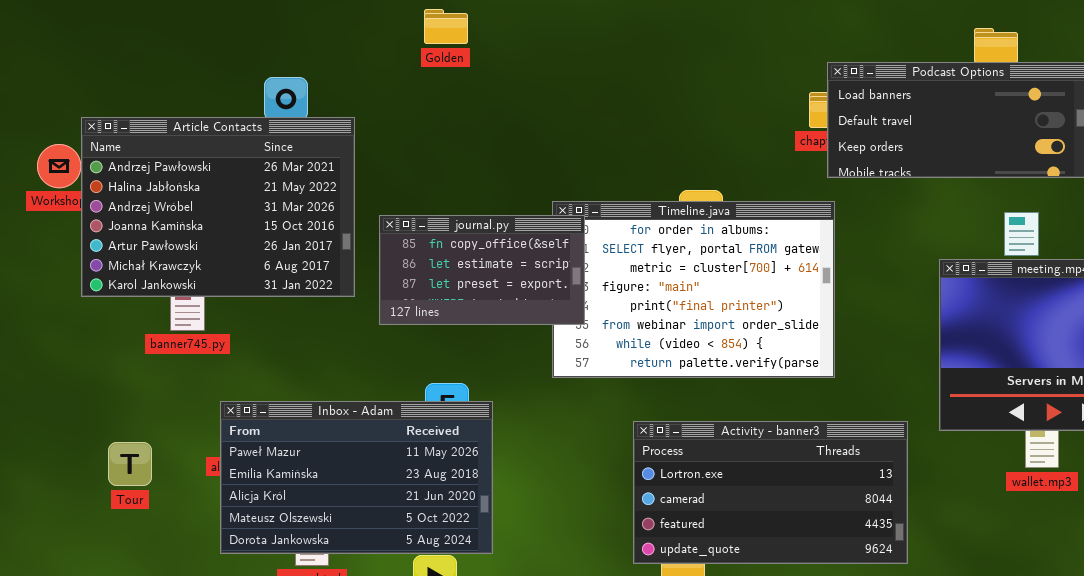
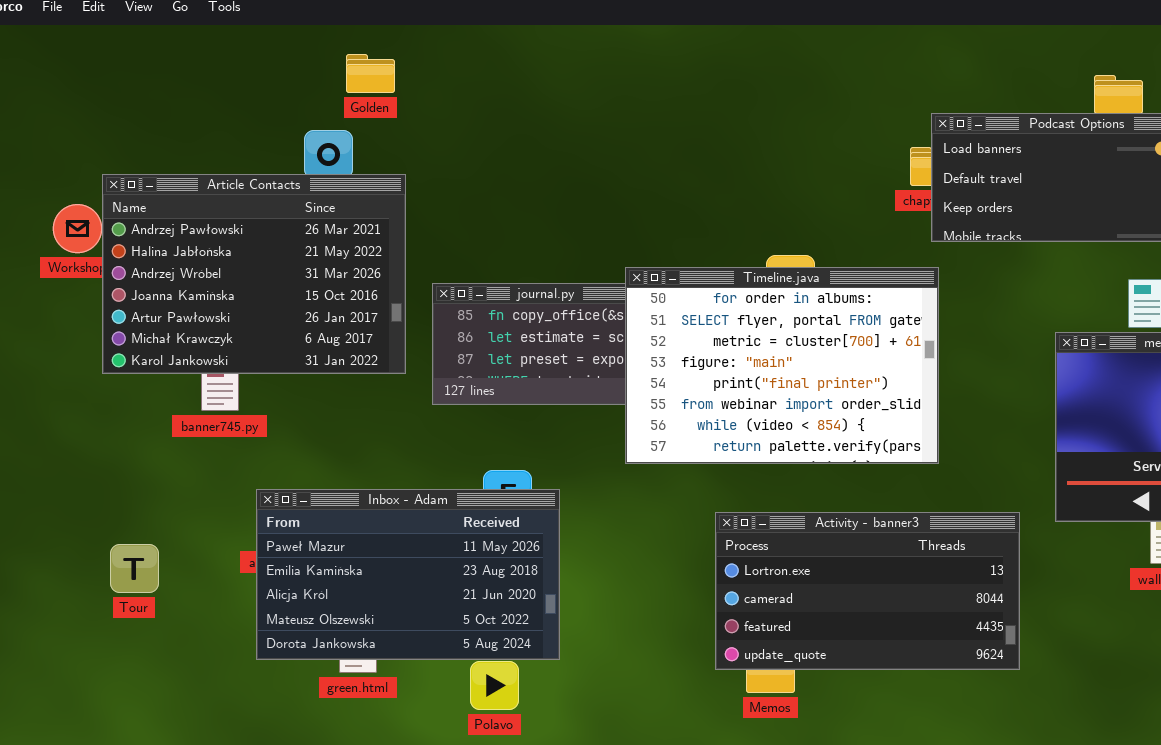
Golden: [424,9,468,44] -> [346,54,395,93], moved
Timeline.java: [552,201,835,378] -> [625,267,939,464], raised
Tour: [108,442,152,486] -> [110,544,159,593], moved

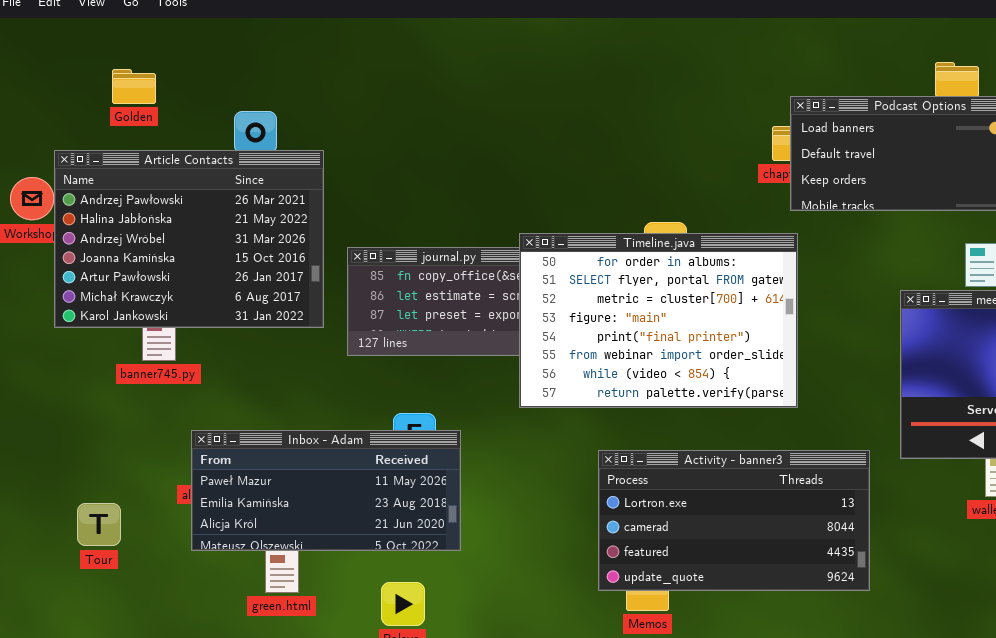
Golden: [346,54,395,93] -> [112,69,156,104], moved
Inbox - Adam: [256,489,560,660] -> [191,430,461,551], resized
Tour: [110,544,159,593] -> [77,503,121,546], moved

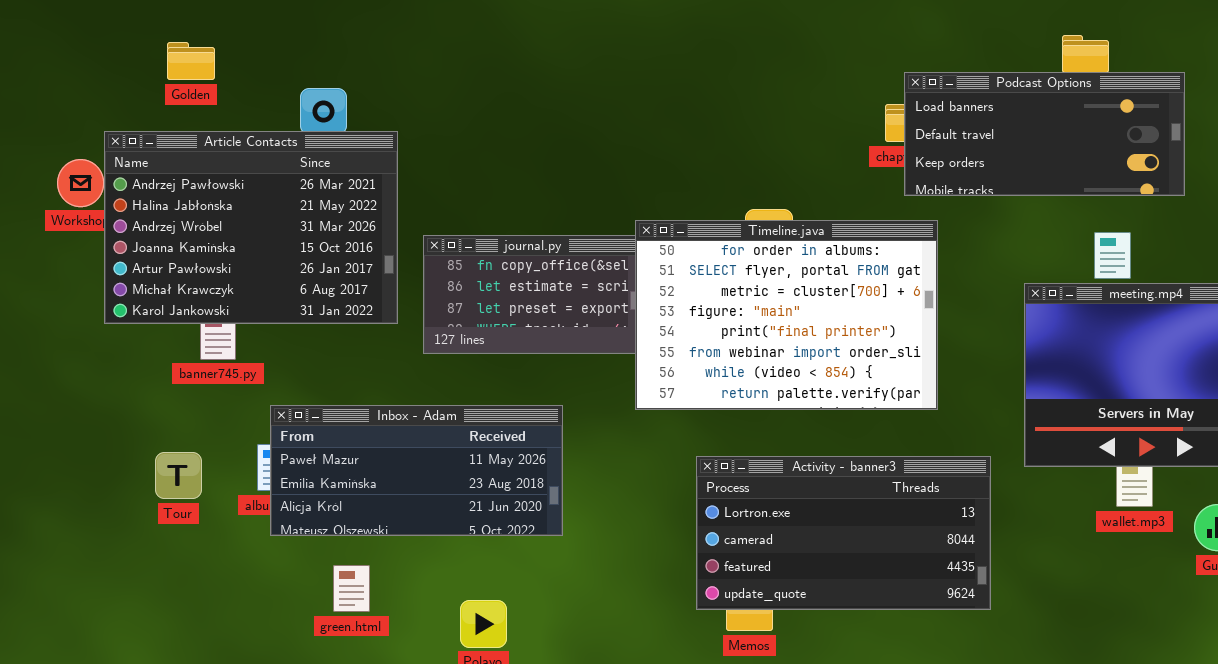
Timeline.java: [519,233,798,408] -> [635,220,938,410], moved
Inbox - Adam: [191,430,461,551] -> [270,405,563,536], moved
Tour: [77,503,121,546] -> [155,452,202,499], moved

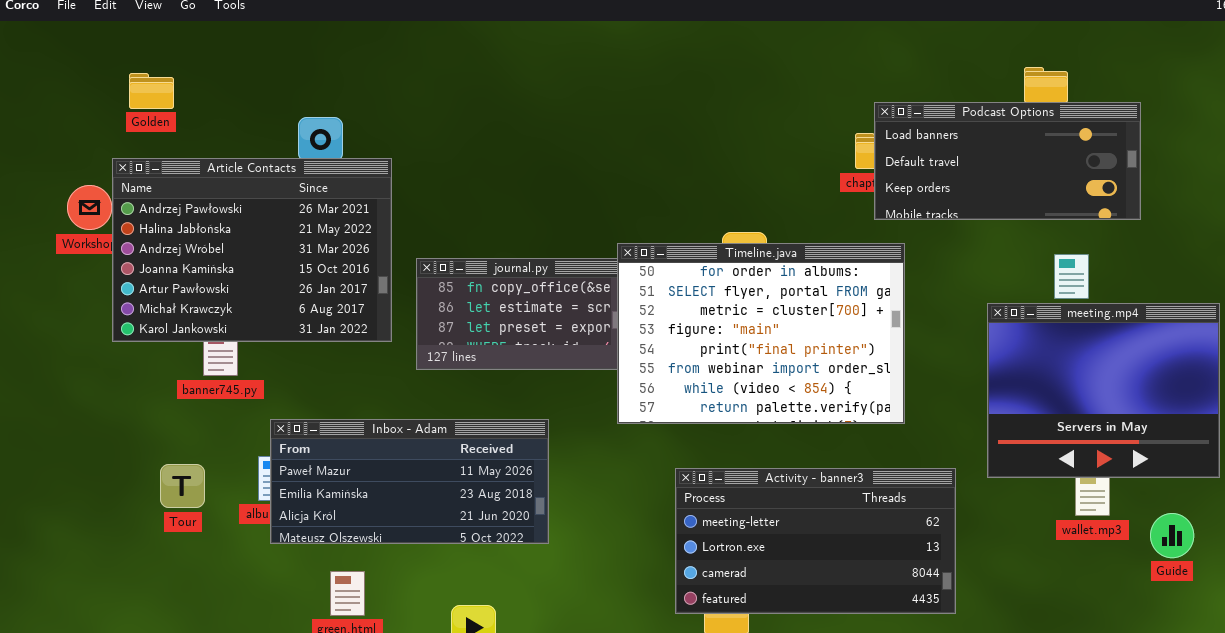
Golden: [167,42,215,80] -> [129,73,174,109], moved
Activity - banner3: [696,456,991,610] -> [675,468,956,614], scrolled up 1 row

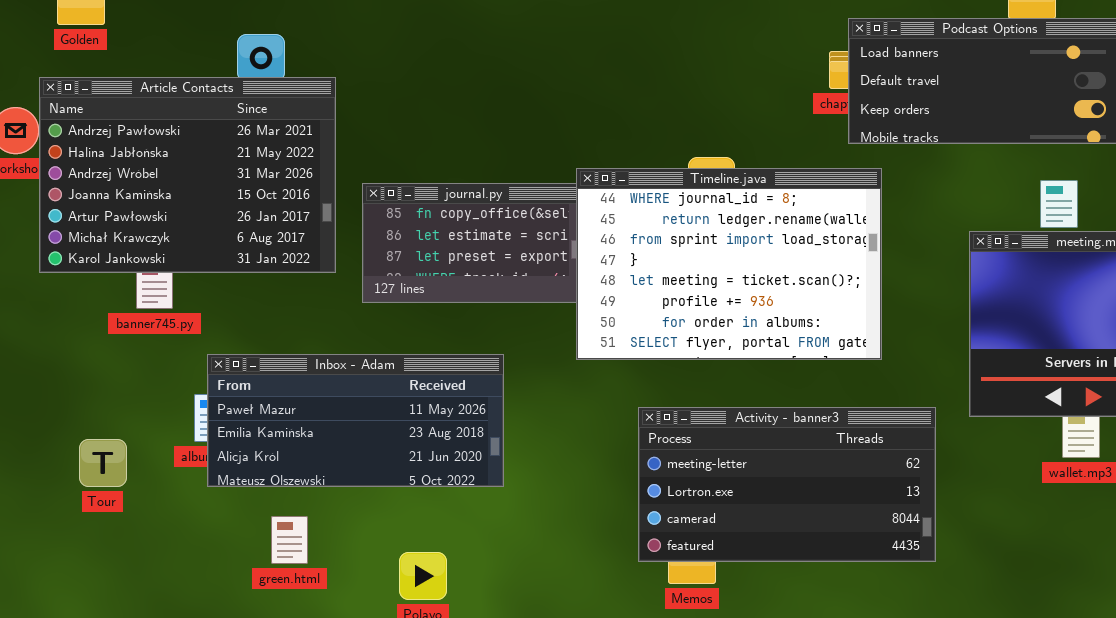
Timeline.java: [617,243,905,424] -> [576,168,882,360], scrolled up 6 rows
Tour: [160,464,205,508] -> [79,439,127,487], moved

